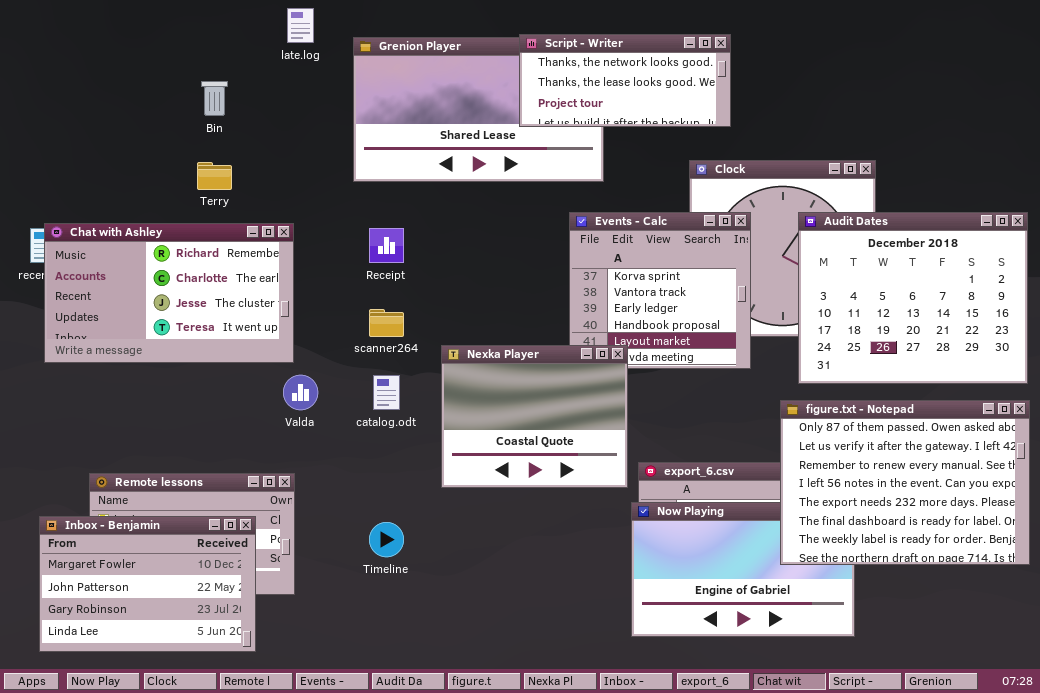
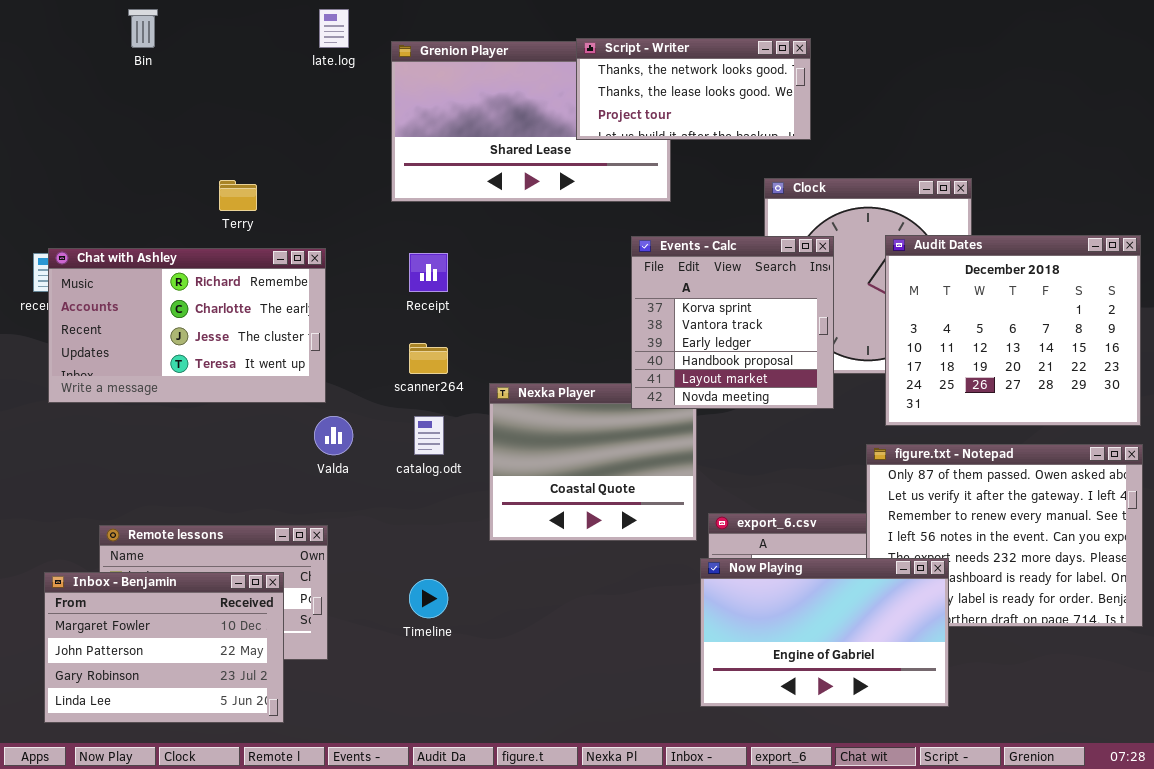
Bin: [201,81,228,116] -> [128,9,158,48], moved
Events - Calc: [569,212,751,369] -> [631,236,834,409], raised
Now Playing: [631,502,855,637] -> [700,558,949,707], raised

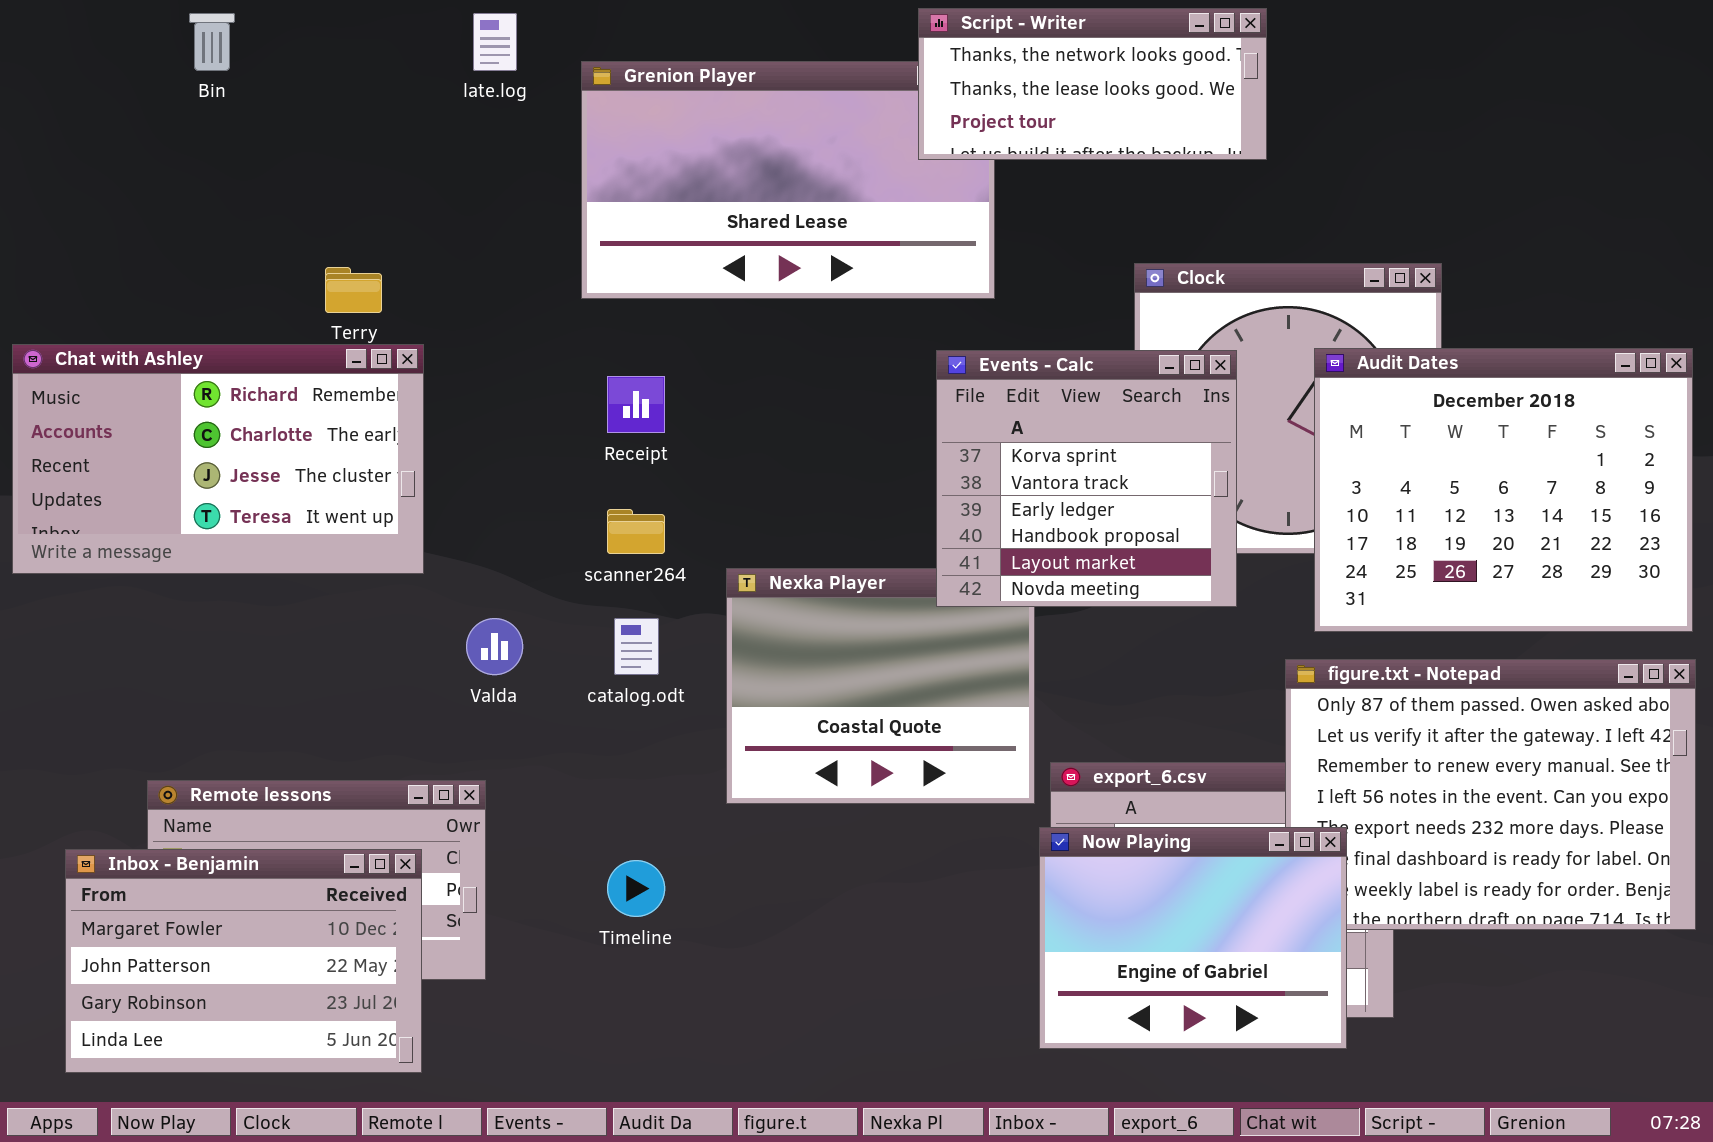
Script - Writer: [576,38,811,140] -> [918,8,1267,160], moved
Chat with Ashley: [48,248,326,403] -> [12,344,424,574], moved
Now Playing: [700,558,949,707] -> [1039,827,1347,1049], resized

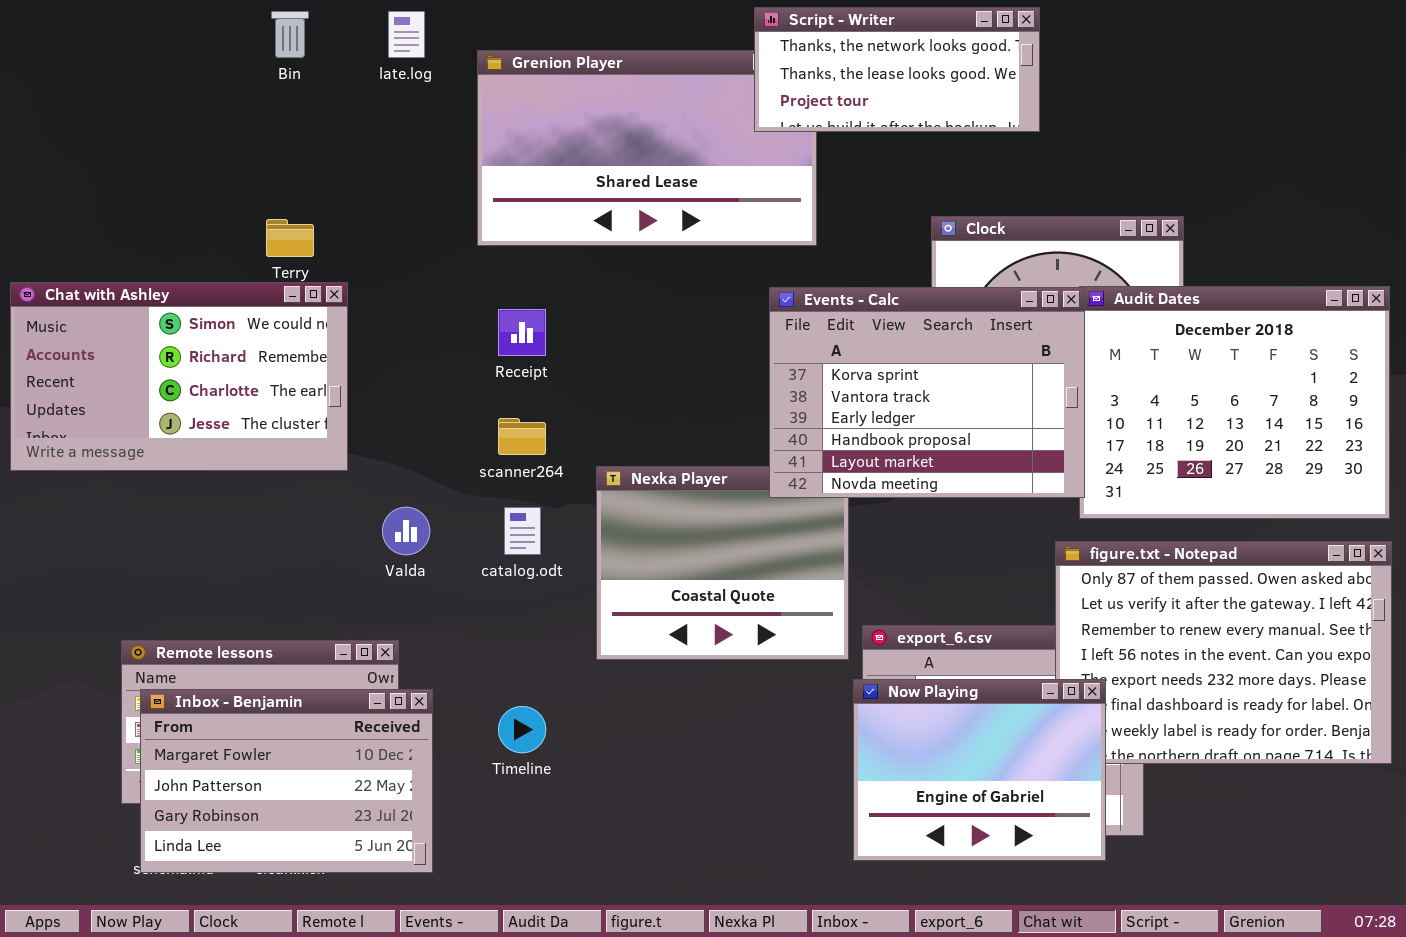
Bin: [189,13,235,71] -> [271,11,309,58], moved
Chat with Ashley: [12,344,424,574] -> [10,282,348,471], scrolled up 1 row
Events - Calc: [936,350,1237,607] -> [769,287,1085,498], resized
Inbox - Benjamin: [65,849,422,1073] -> [140,689,433,873], moved

